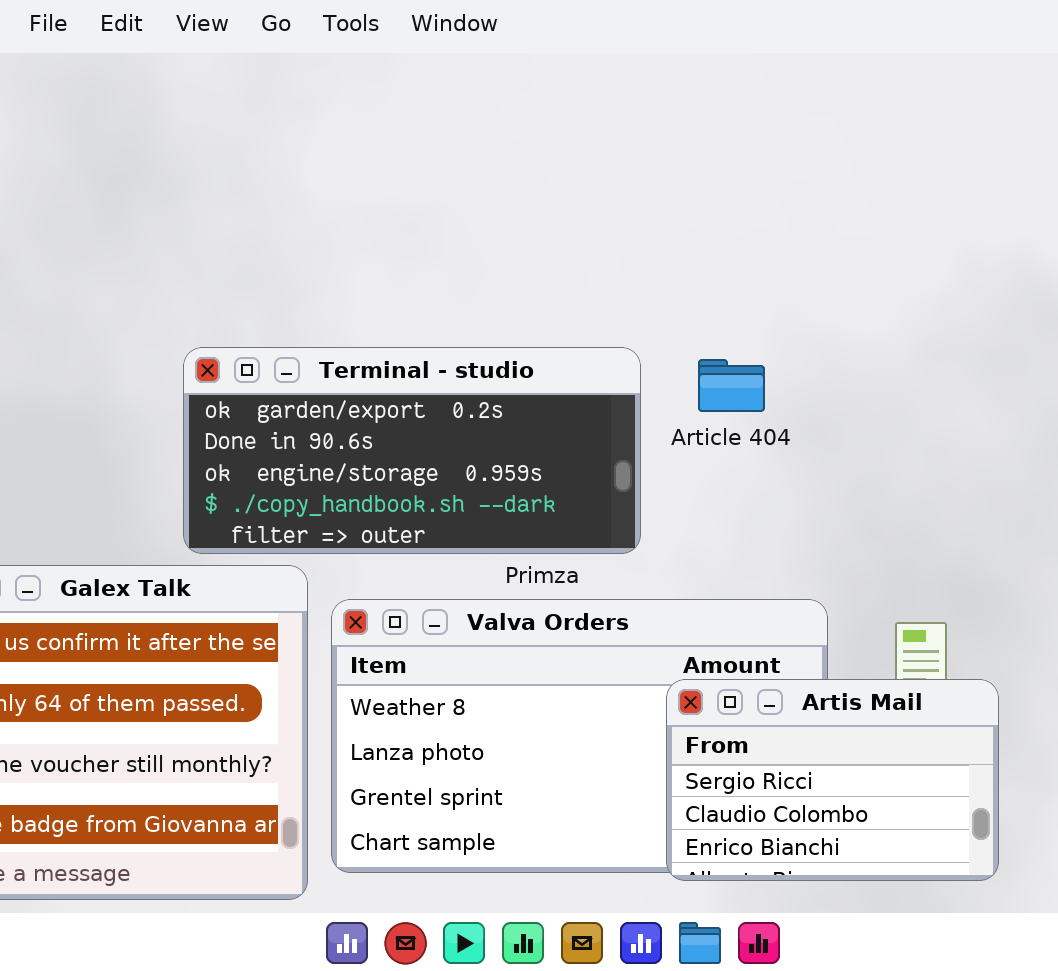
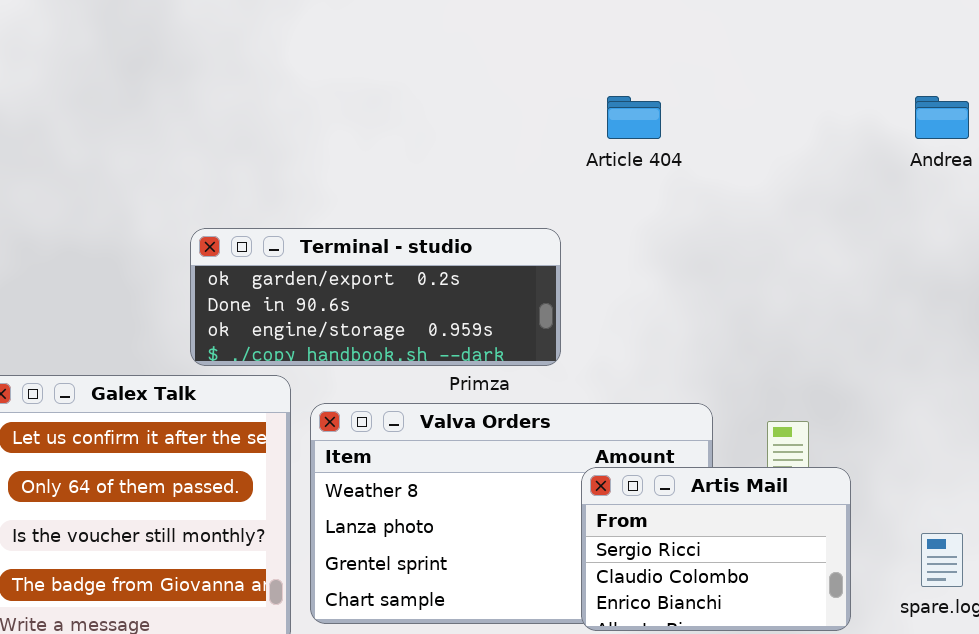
Terminal - studio: [183,347,641,554] -> [190,228,561,366], resized
Article 404: [698,359,765,412] -> [607,96,661,139], moved

